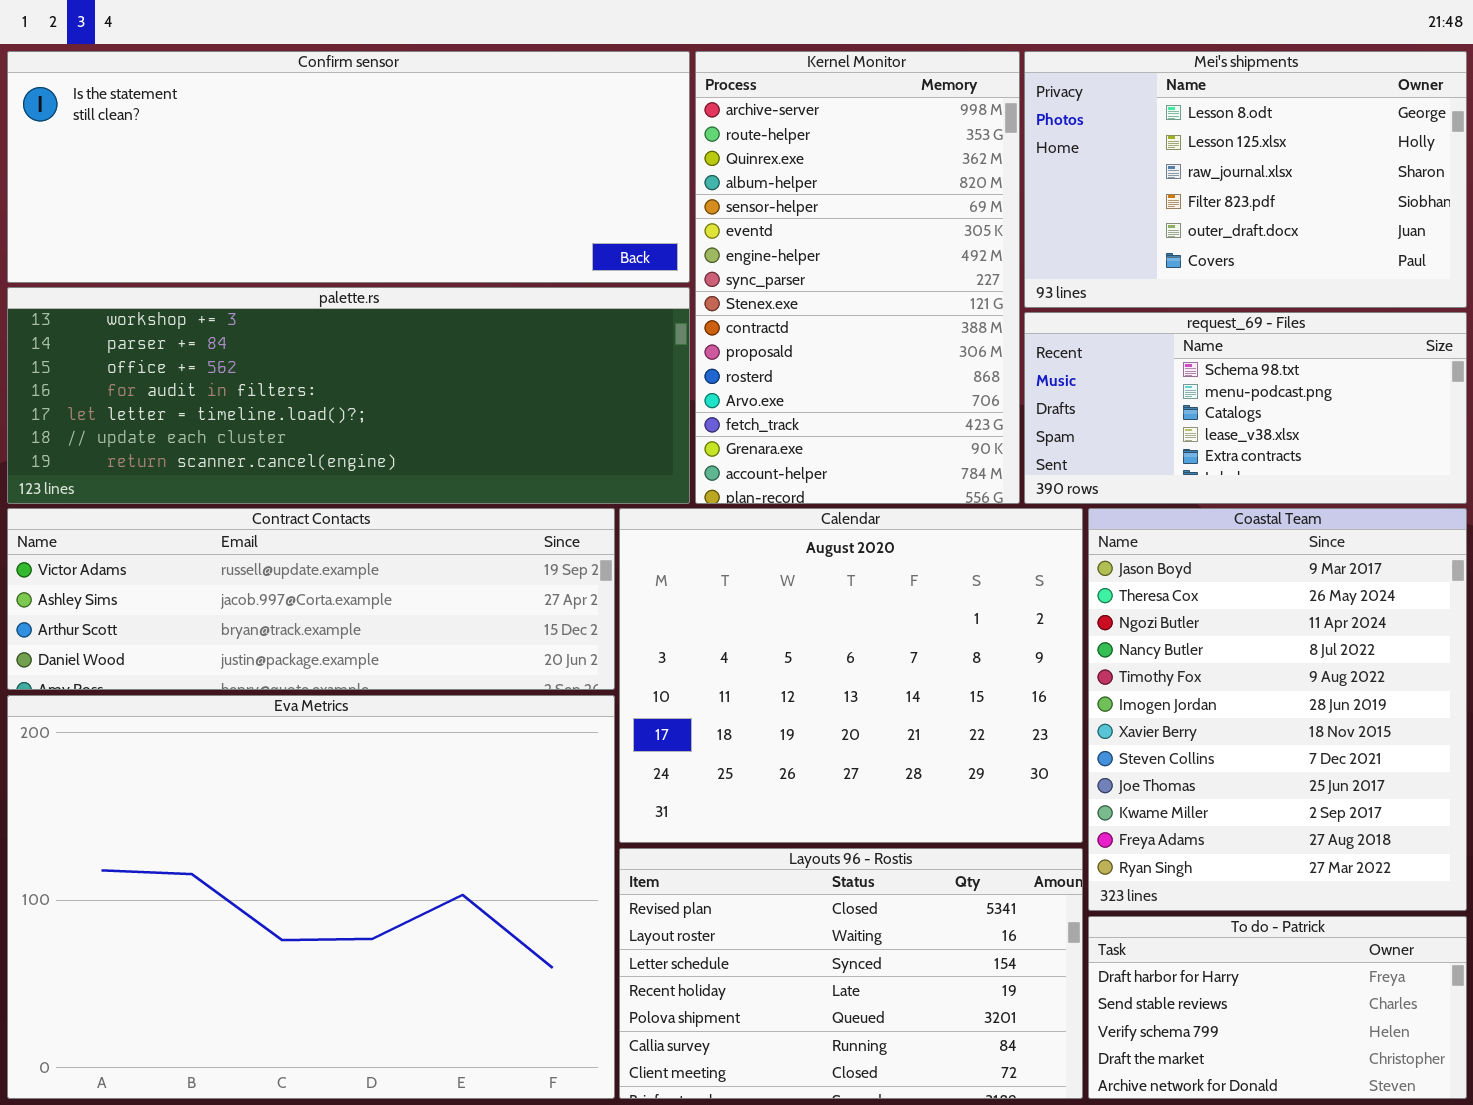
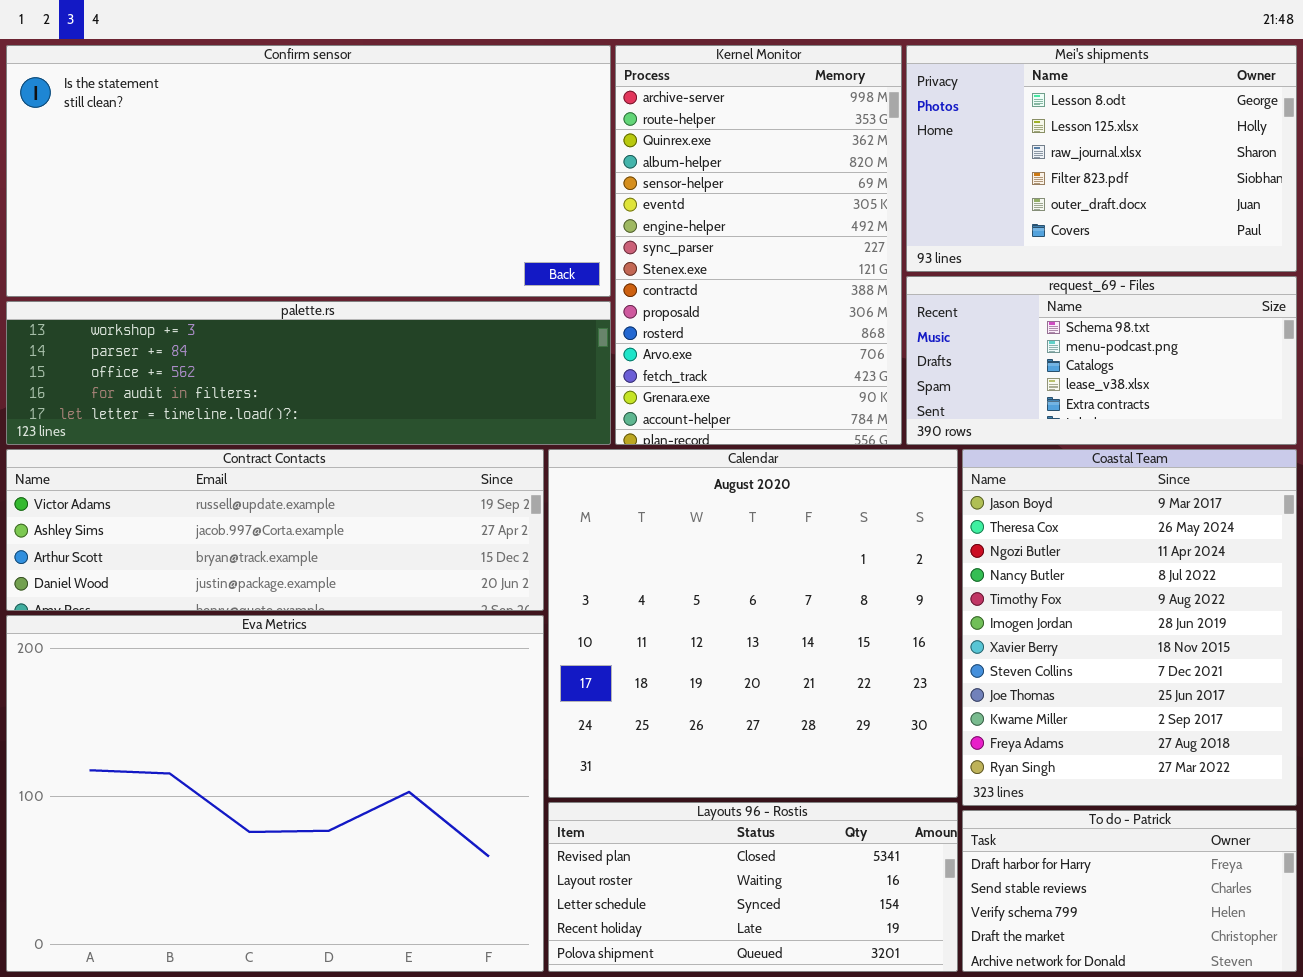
Confirm sensor: [7,51,690,283] -> [6,45,611,297], resized
palette.rs: [7,287,690,504] -> [6,301,611,445], resized
Calendar: [619,508,1083,843] -> [548,449,958,798], resized
Layouts 96 - Rostis: [619,848,1083,1099] -> [548,802,958,972], resized

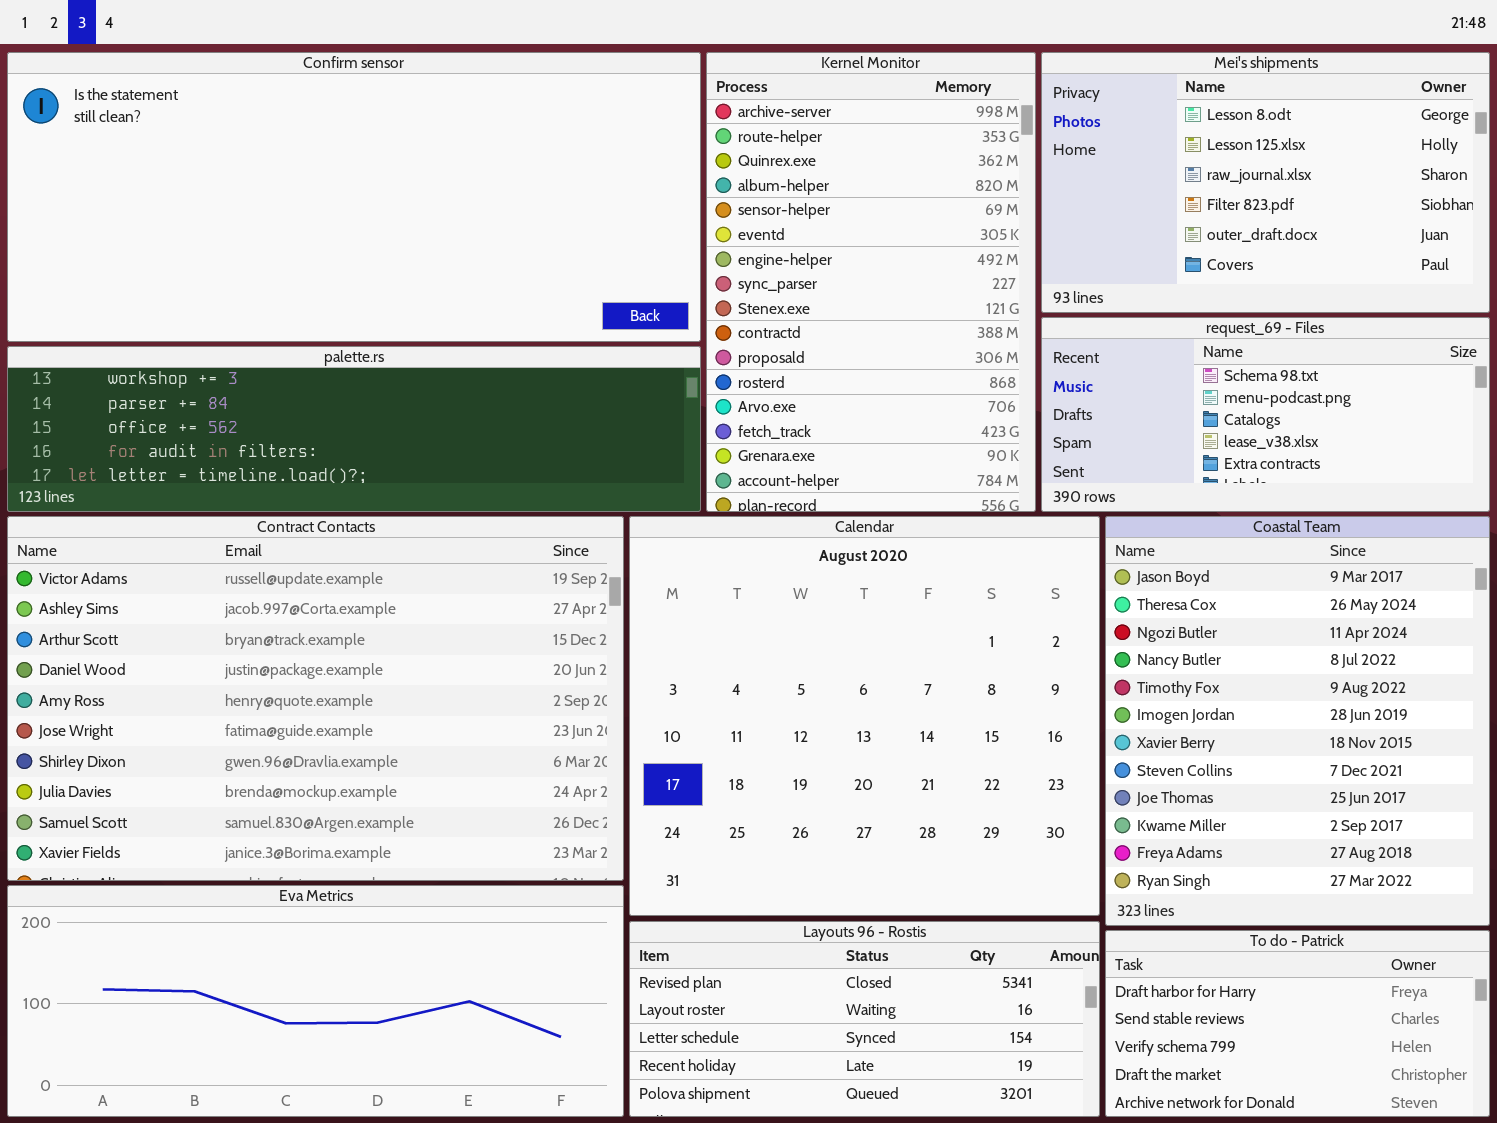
Contract Contacts: [6,449,544,611] -> [7,516,624,881], resized
Eva Metrics: [6,615,544,972] -> [7,885,624,1117], resized

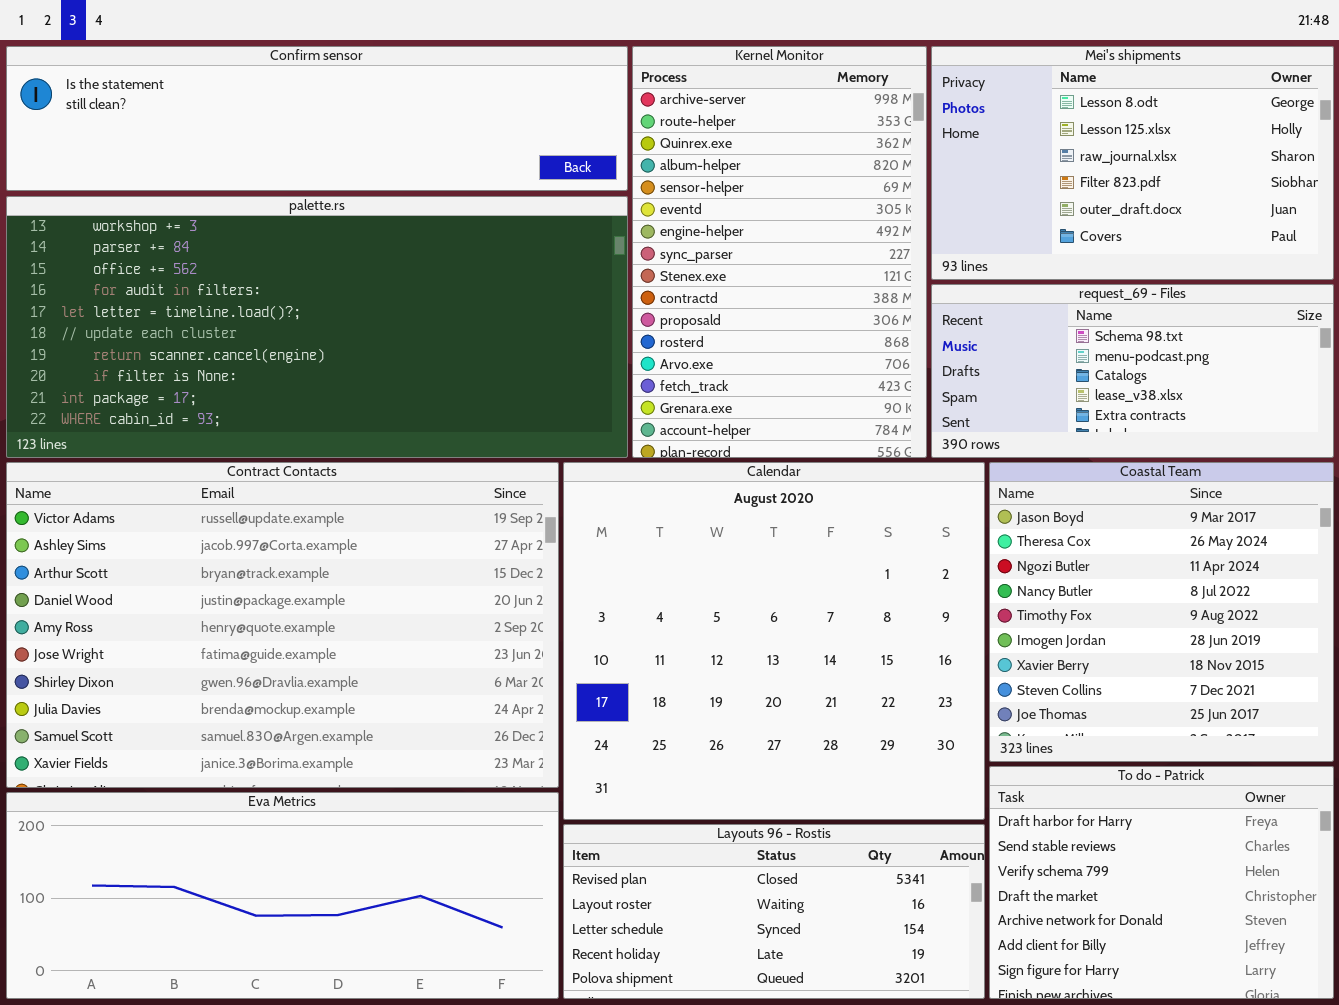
Confirm sensor: [7,52,701,342] -> [6,46,628,191], resized
palette.rs: [7,346,701,512] -> [6,196,628,458], resized
Coastal Team: [1105,516,1490,926] -> [989,462,1334,762], resized
To do - Patrick: [1105,930,1490,1117] -> [989,766,1334,999], resized

